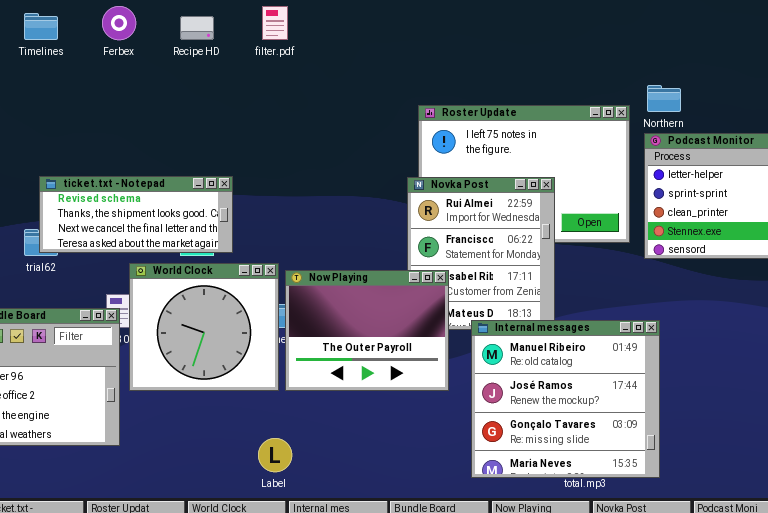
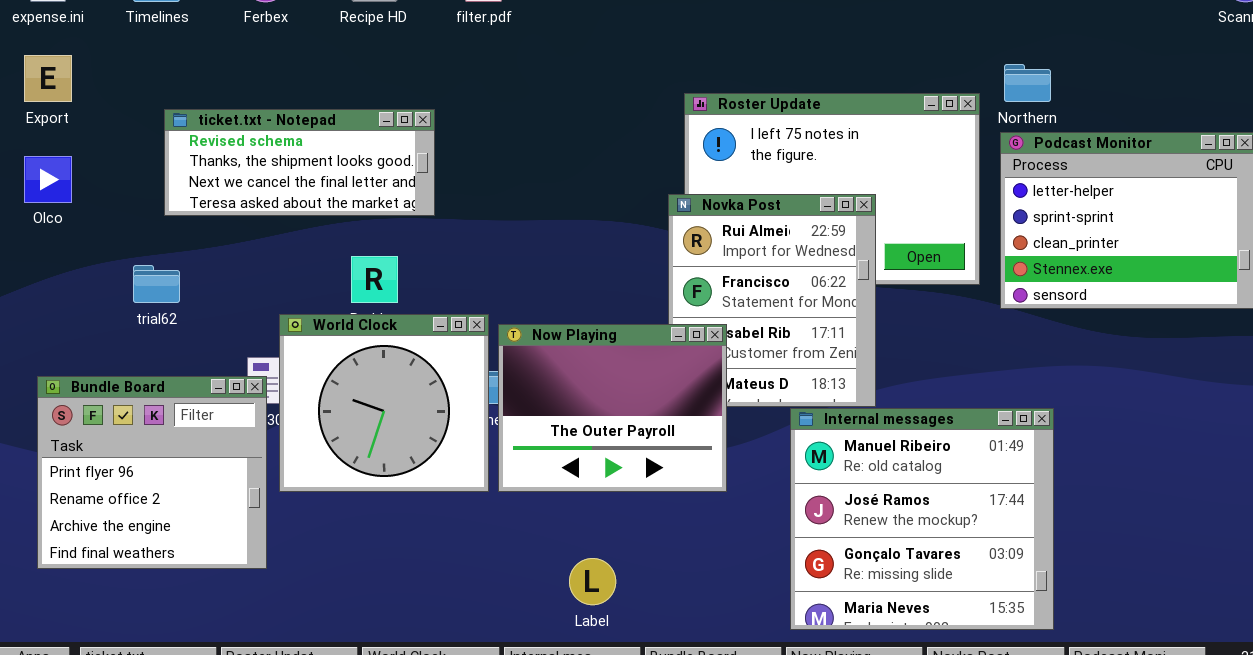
ticket.txt - Notepad: [39,176,233,253] -> [164,109,435,216], moved
Internal messages: [471,320,660,478] -> [790,408,1054,630], moved
Label: [258,438,292,472] -> [569,558,616,605], moved

